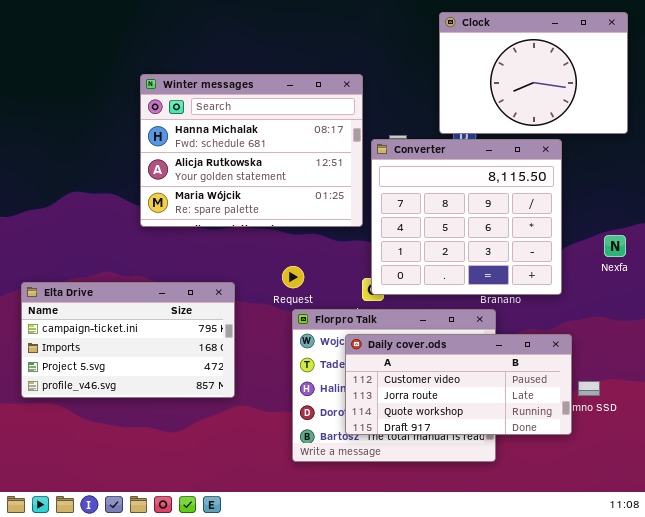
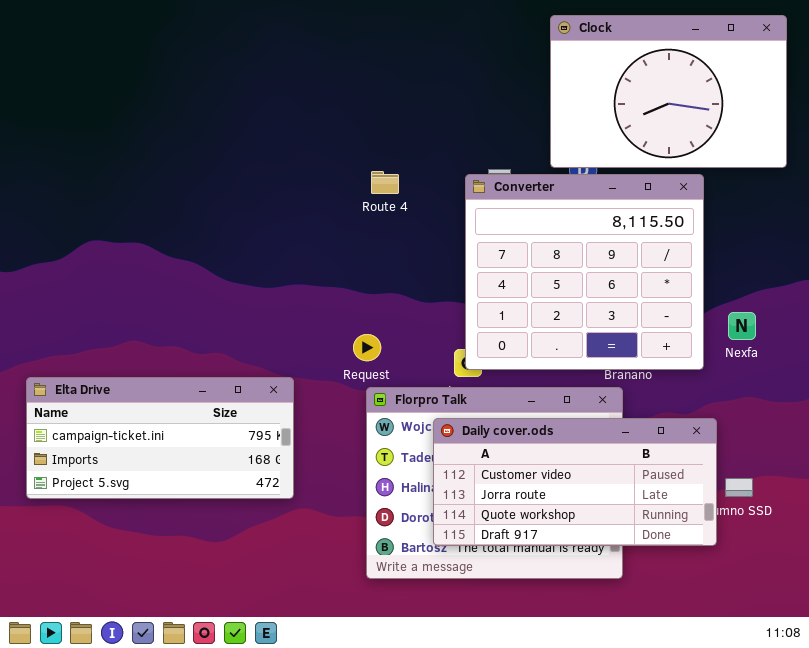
Winter messages: [140,74,363,227] -> none, closed
Nexfa: [604,235,626,257] -> [728,312,756,340], moved
Elta Drive: [21,282,235,398] -> [26,377,294,499], resized

